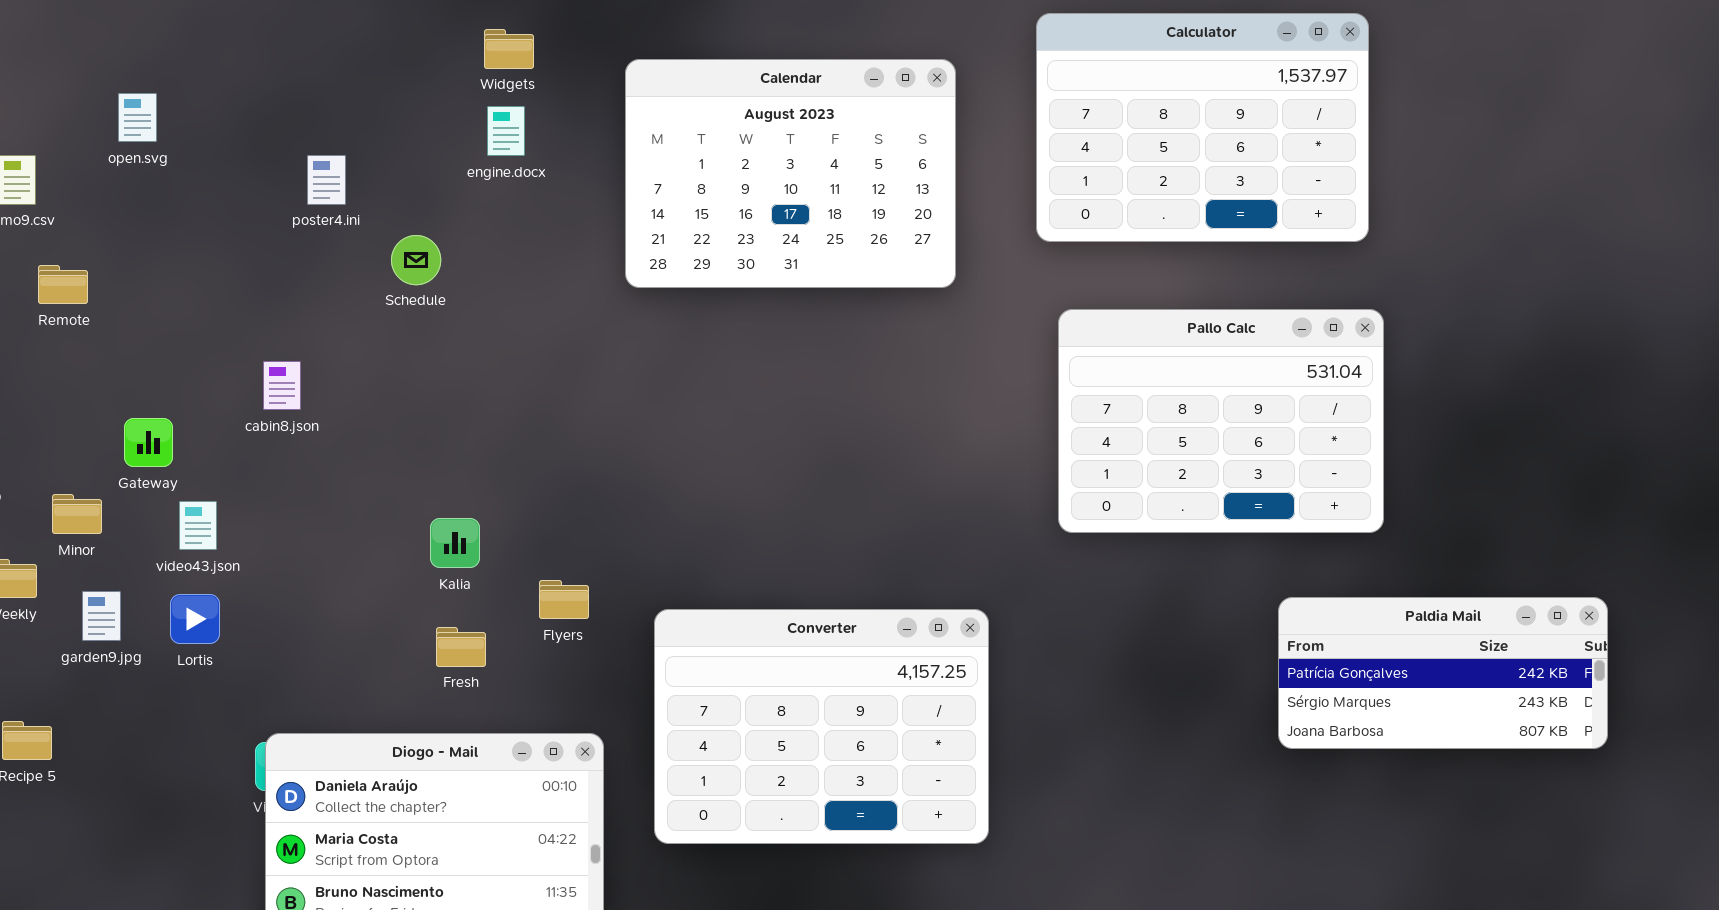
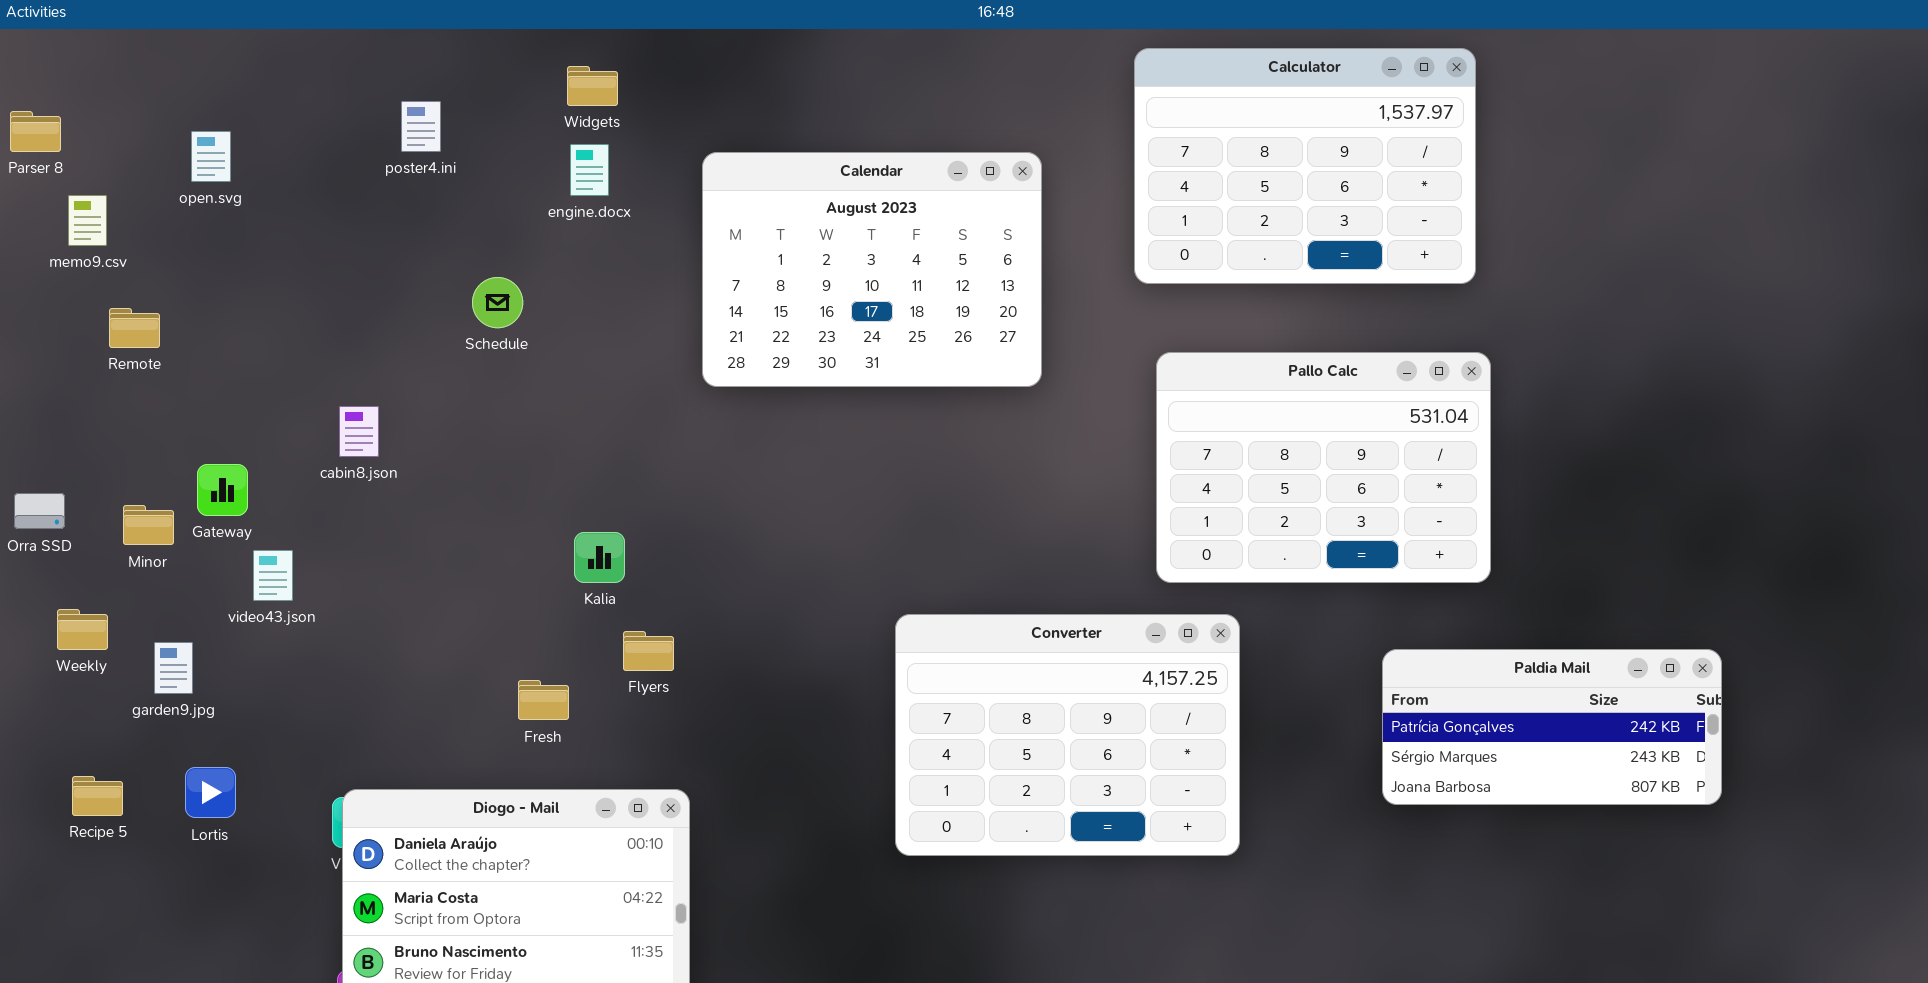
Calendar: [625,59,956,288] -> [702,152,1042,387], moved
poster4.ini: [307,155,346,205] -> [401,101,441,152], moved
Minor: [52,494,102,534] -> [123,505,174,545], moved
Kalia: [430,518,480,568] -> [574,532,625,583], moved
Lortis: [170,594,220,644] -> [185,767,236,818], moved
Converter: [654,609,989,844] -> [895,614,1240,856], moved

